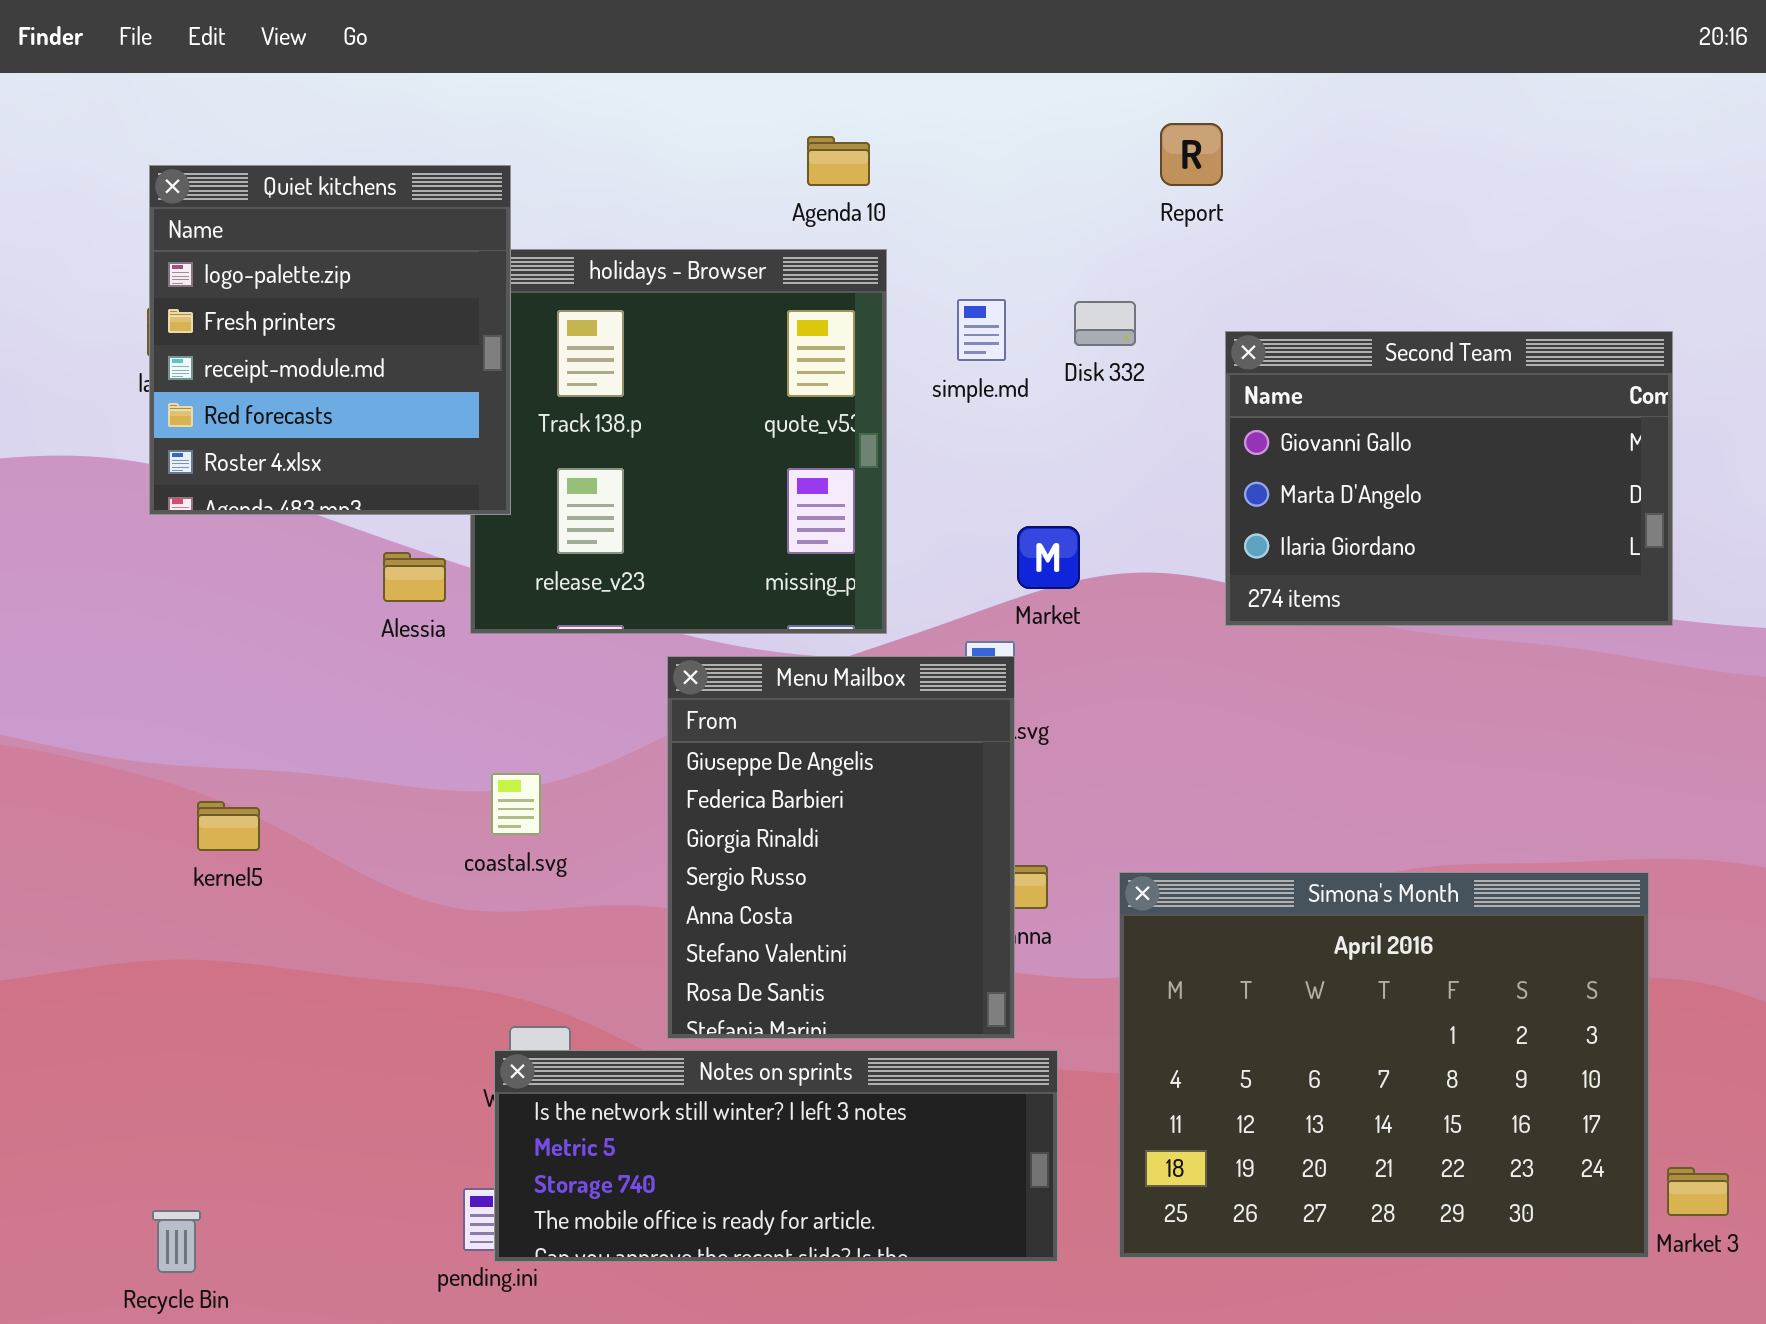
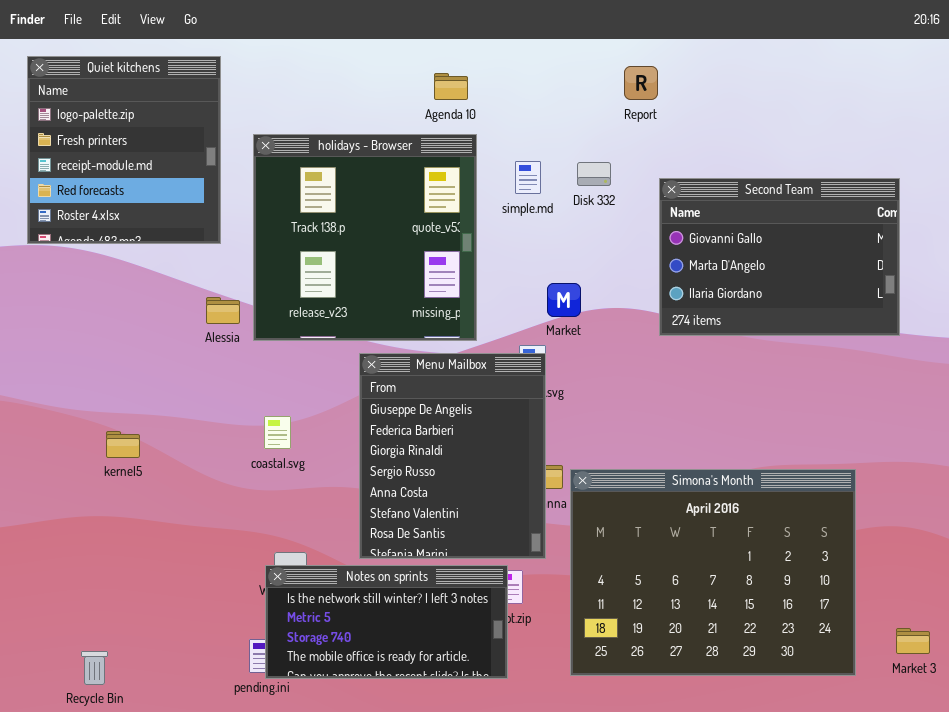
Quiet kitchens: [149,165,511,515] -> [27,56,221,244], moved
Simona's Month: [1119,872,1649,1258] -> [570,469,856,676], moved
Notes on sprints: [494,1050,1058,1262] -> [265,565,508,679], resized

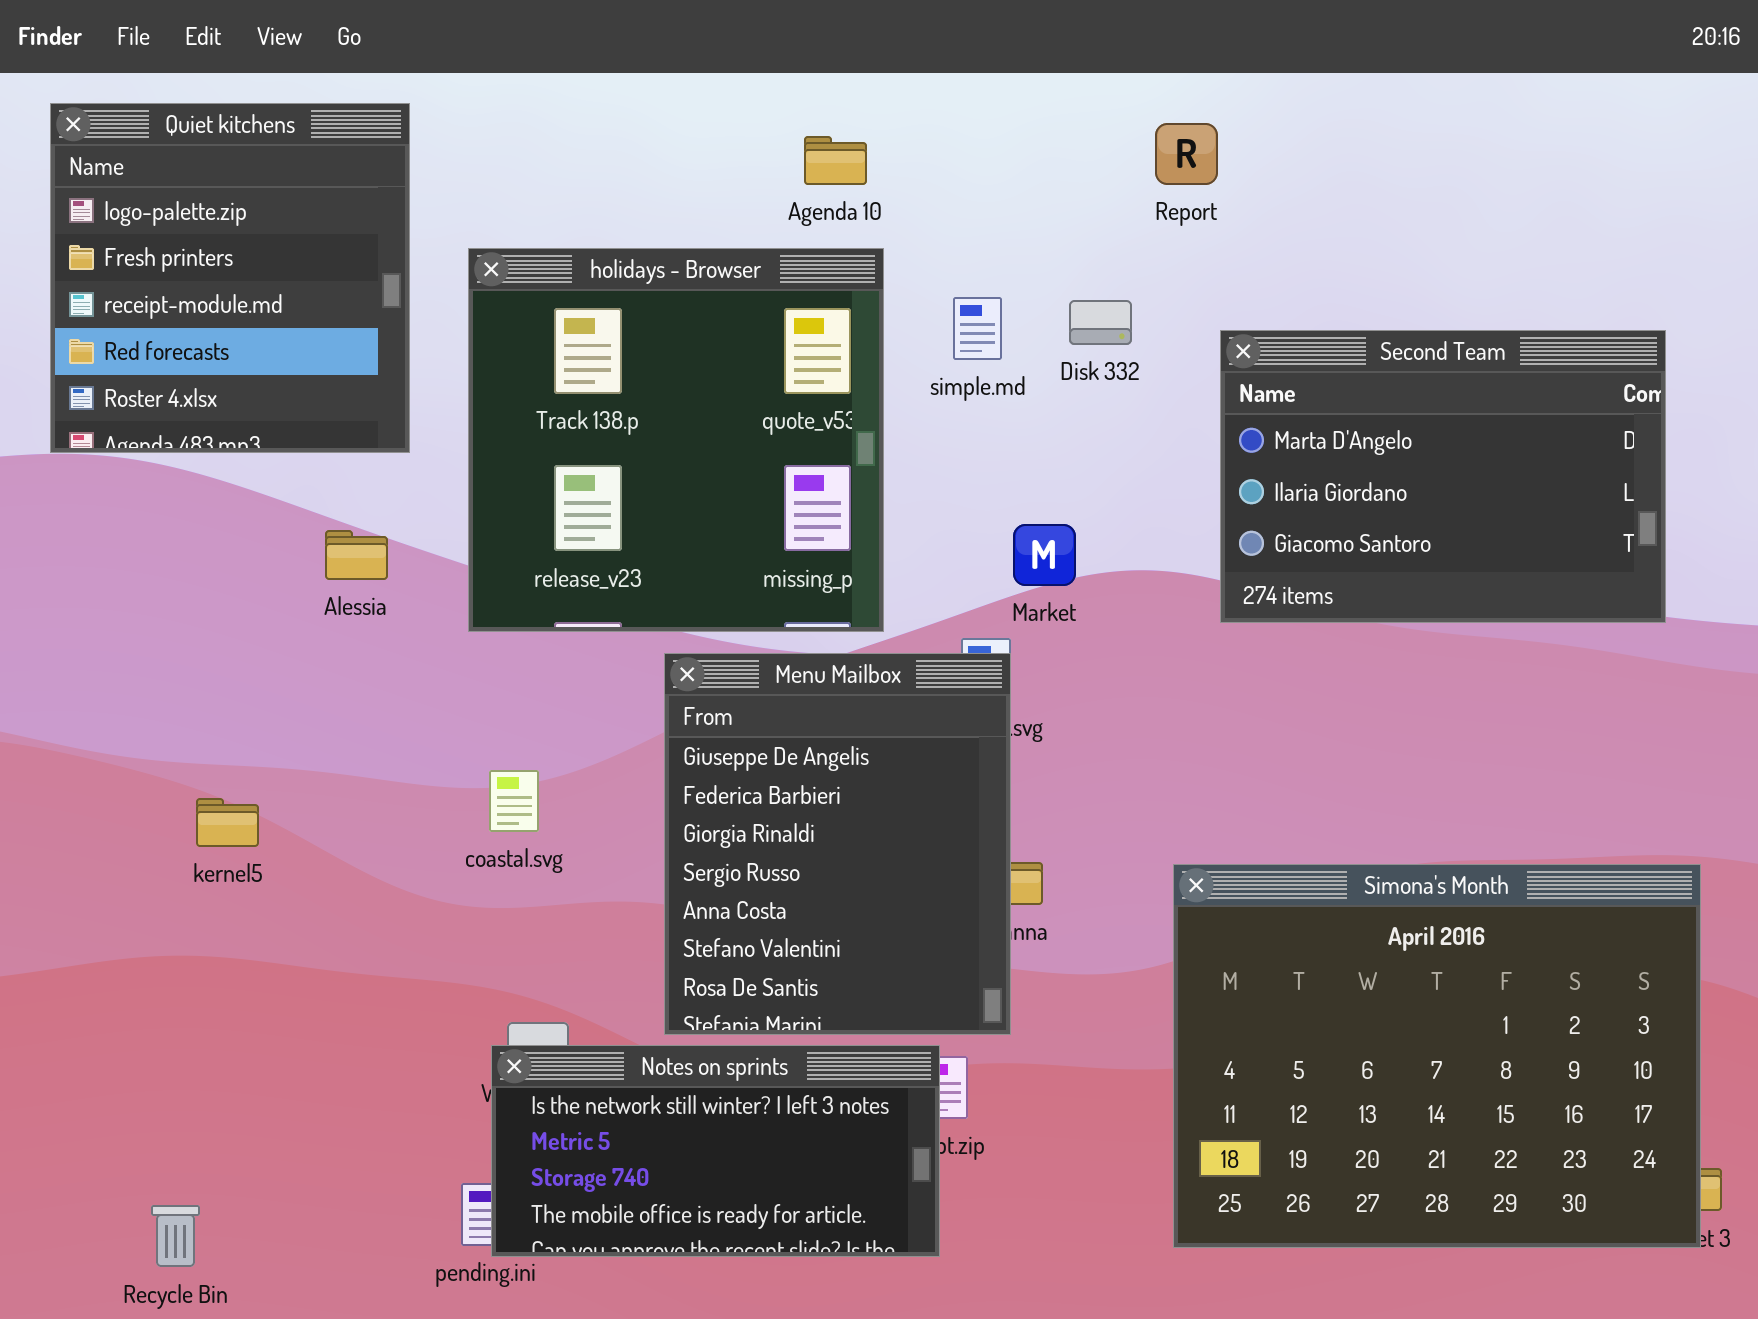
Second Team: [659,178,900,336] -> [1220,330,1666,623], scrolled down 1 row
Alessia: [206,297,240,324] -> [325,530,388,580], moved
Simona's Month: [570,469,856,676] -> [1173,864,1701,1248], moved

